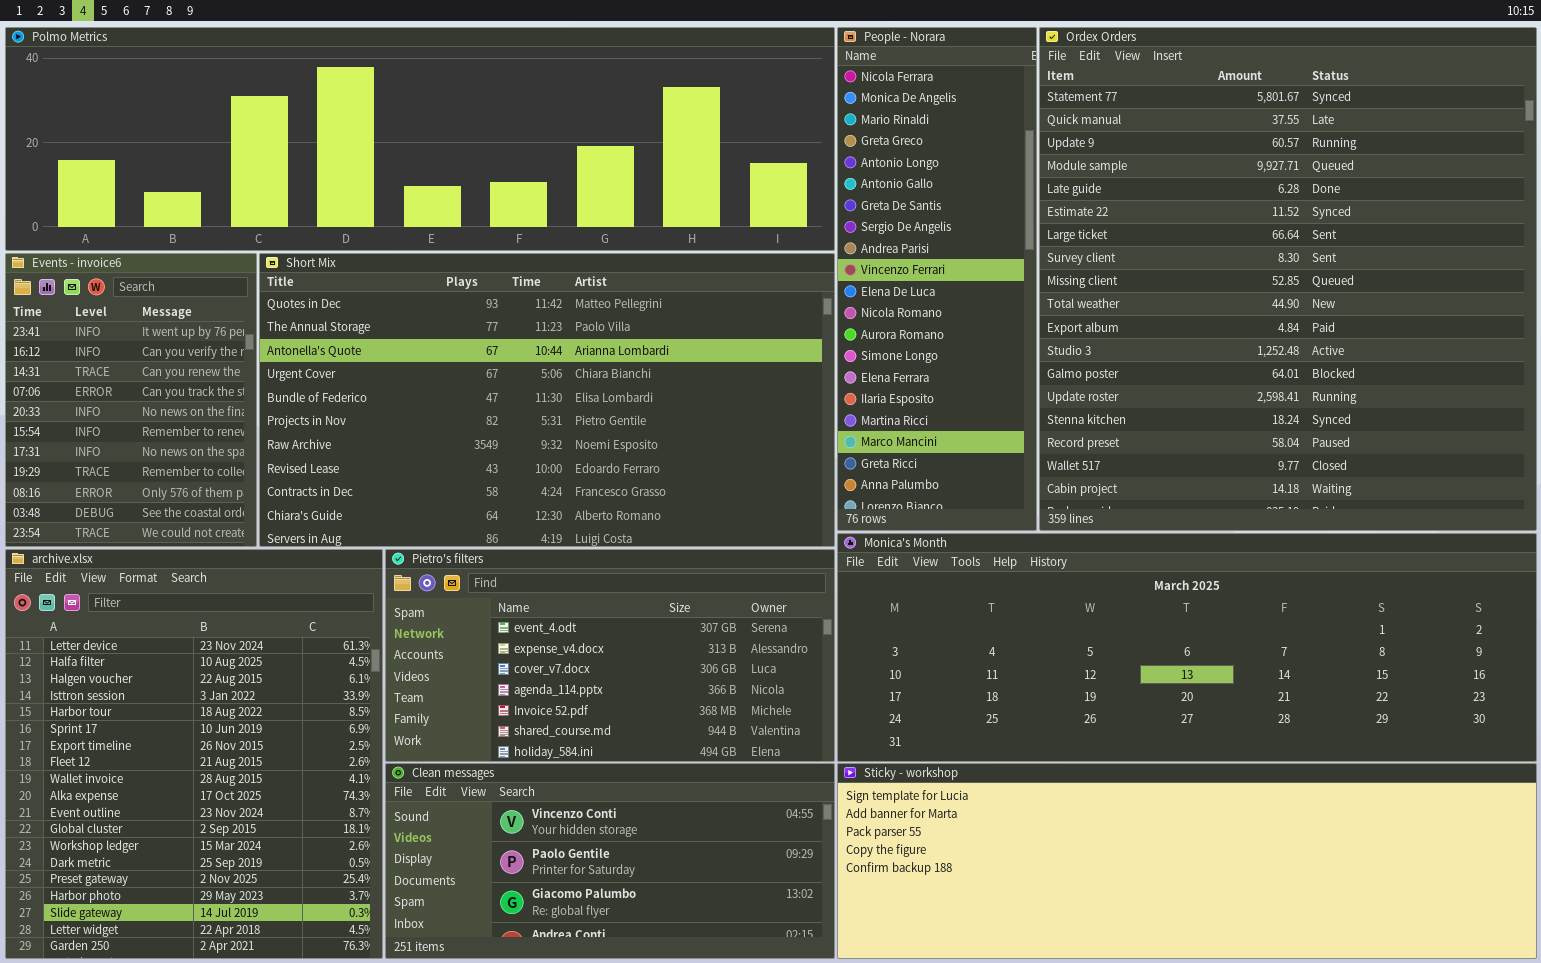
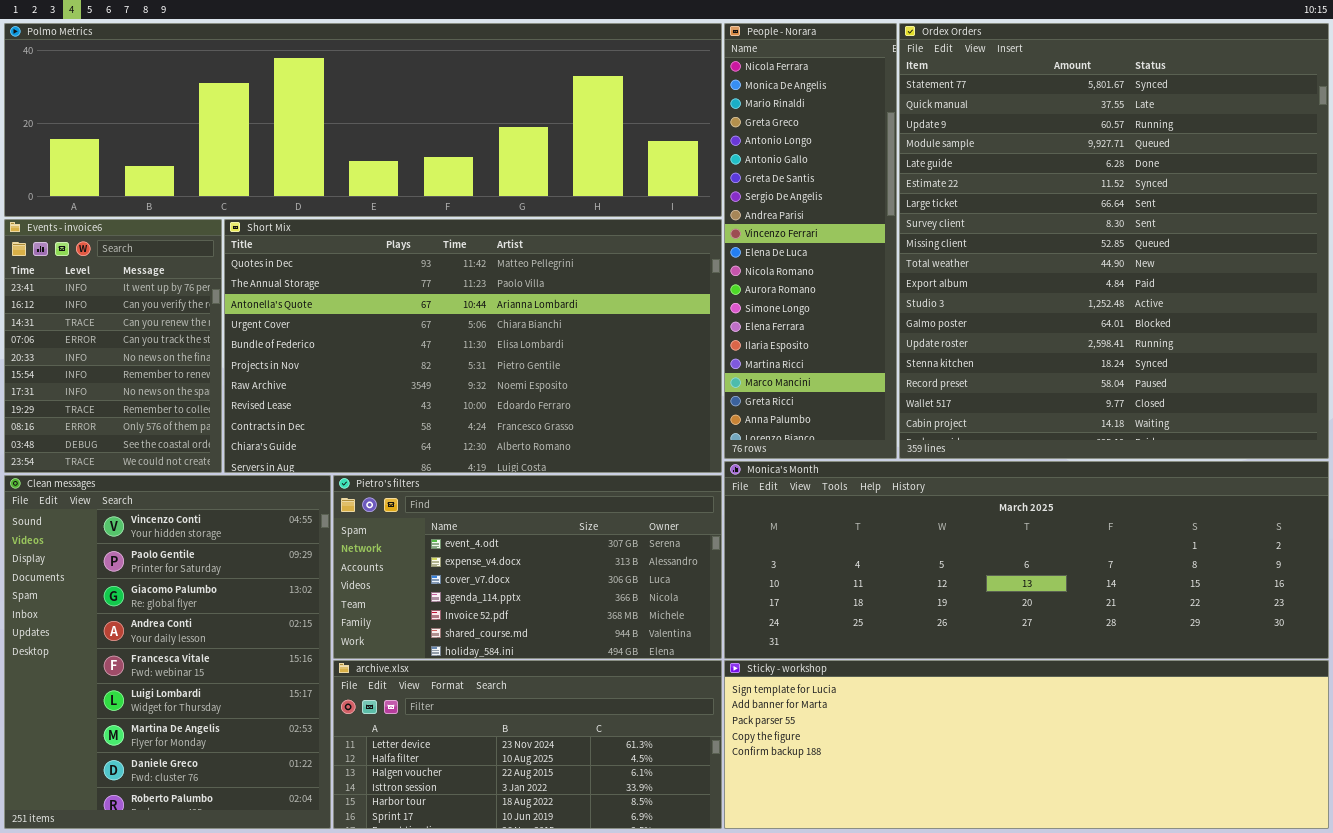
archive.xlsx: [5,549,383,959] -> [333,660,722,829], moved, resized
Clean messages: [385,763,835,959] -> [4,475,331,829], moved, resized

